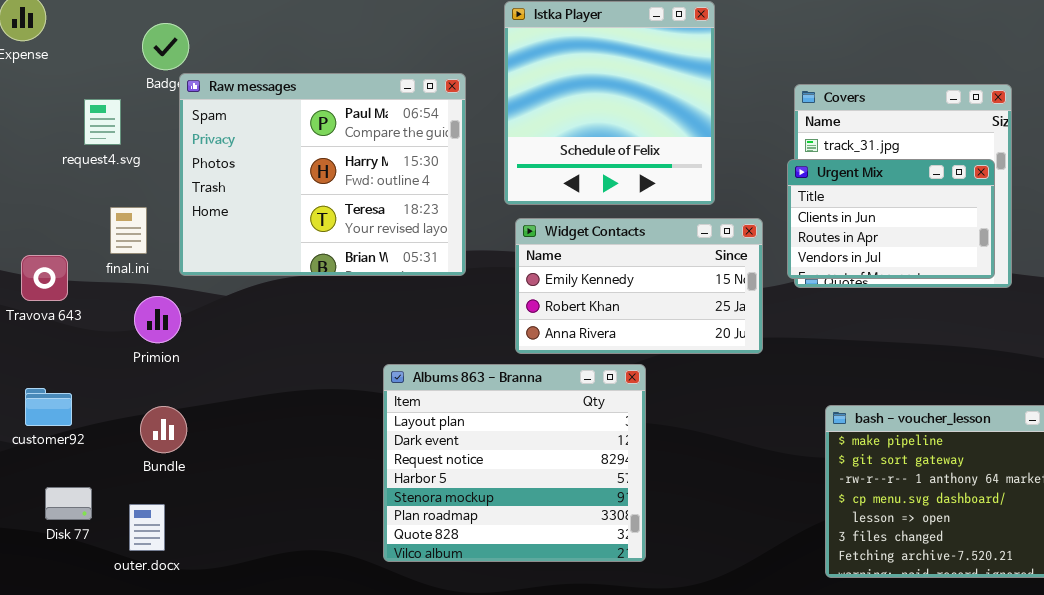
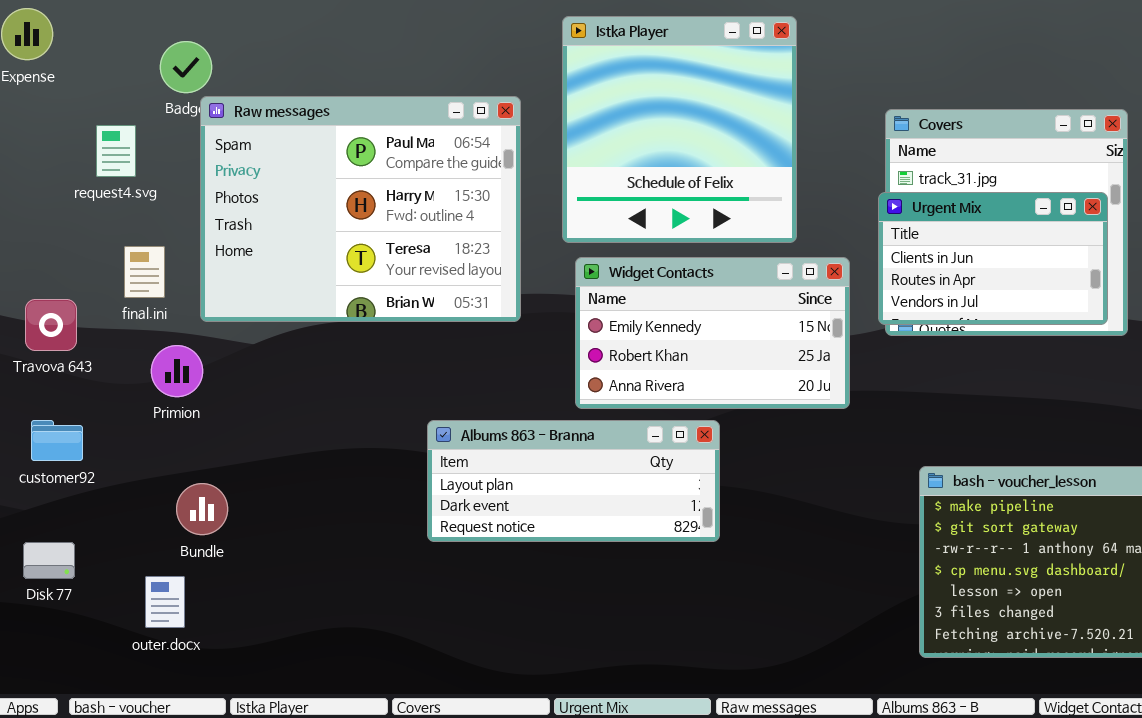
Albums 863 - Branna: [383,364,646,562] -> [427,420,720,542], resized
customer92: [25,388,72,426] -> [31,420,83,461], moved
Bundle: [140,406,187,453] -> [176,483,228,535], moved
Disk 77: [45,487,92,520] -> [23,542,75,579], moved

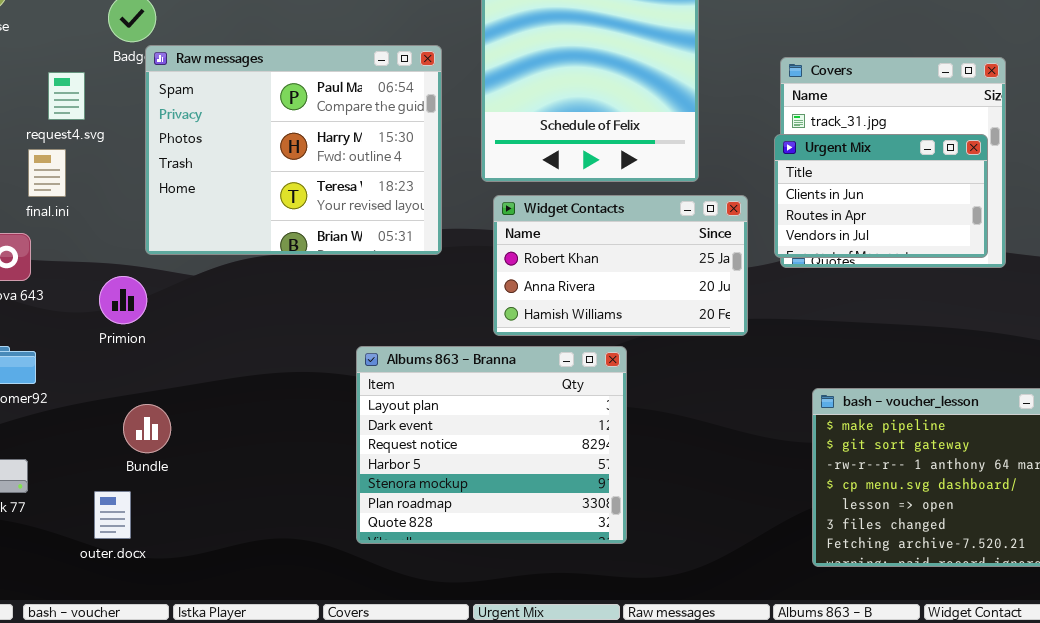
final.ini: [124,246,165,298] -> [28,149,66,197], moved
Widget Contacts: [575,257,850,409] -> [493,195,748,336], scrolled down 1 row
Albums 863 - Branna: [427,420,720,542] -> [356,346,627,544], resized

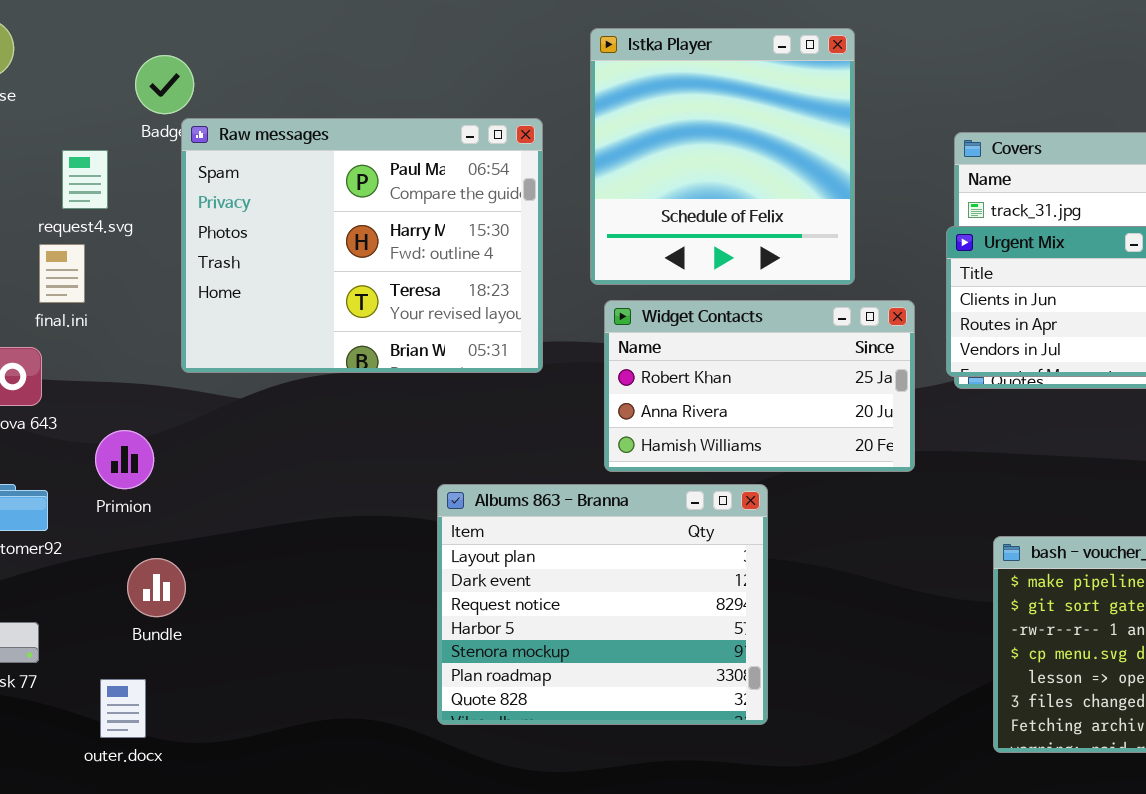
Primion: [99,276,147,324] -> [95,430,154,489], moved
Bundle: [123,404,171,453] -> [127,558,186,617], moved
outer.docx: [94,491,131,539] -> [100,679,146,738], moved

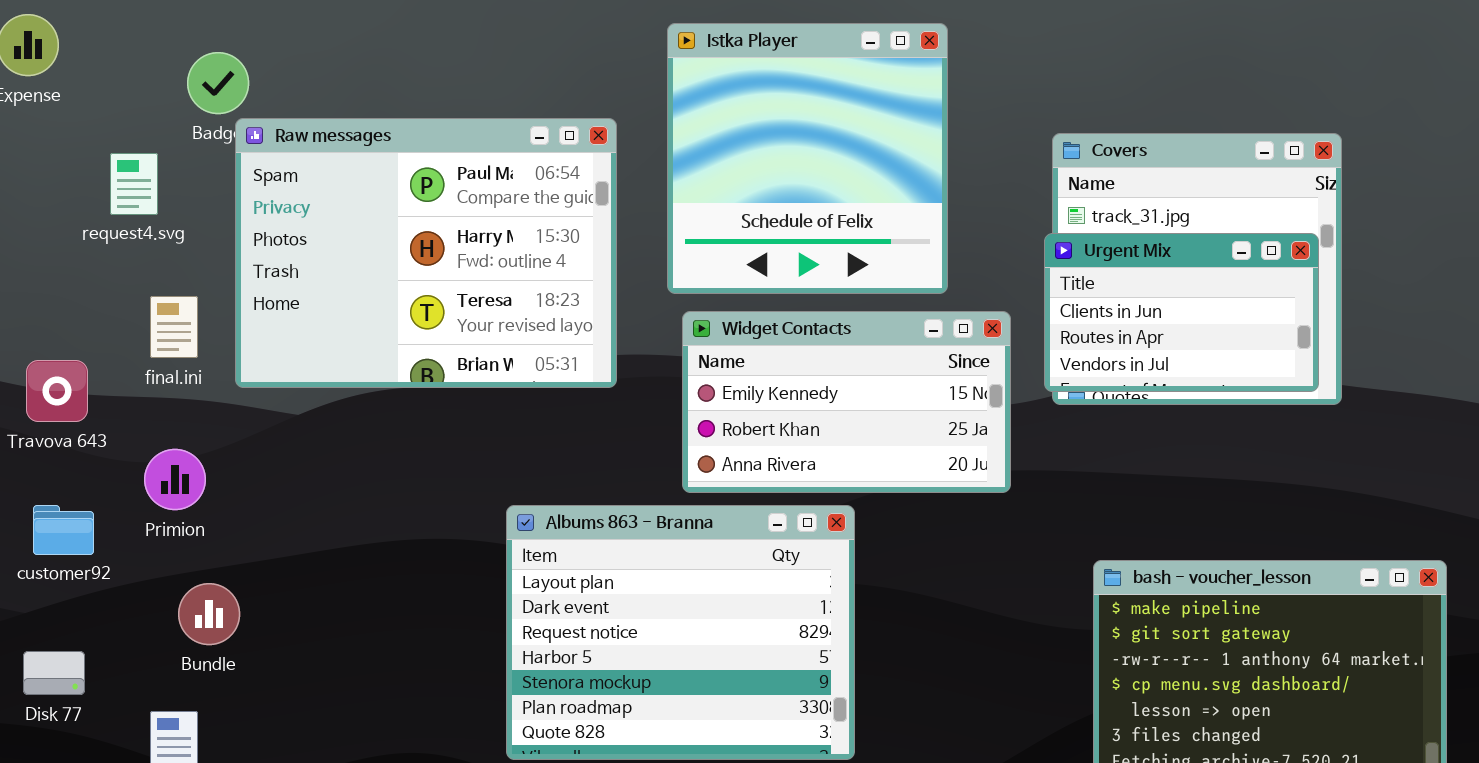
final.ini: [39,244,85,303] -> [150,296,198,358], moved
Widget Contacts: [604,300,915,472] -> [682,311,1011,493], scrolled up 1 row

